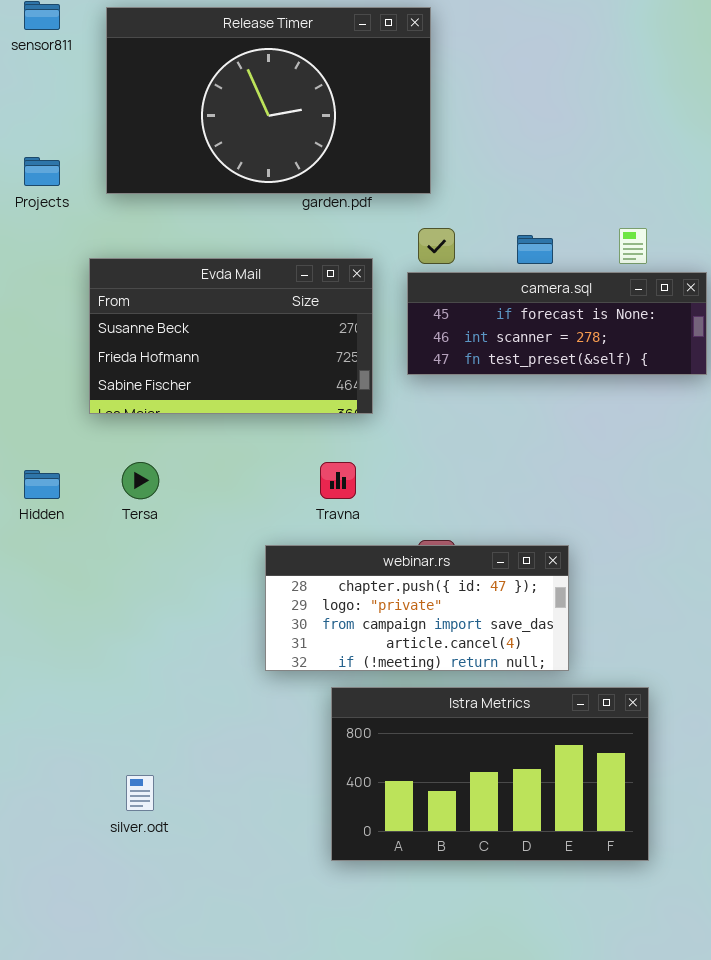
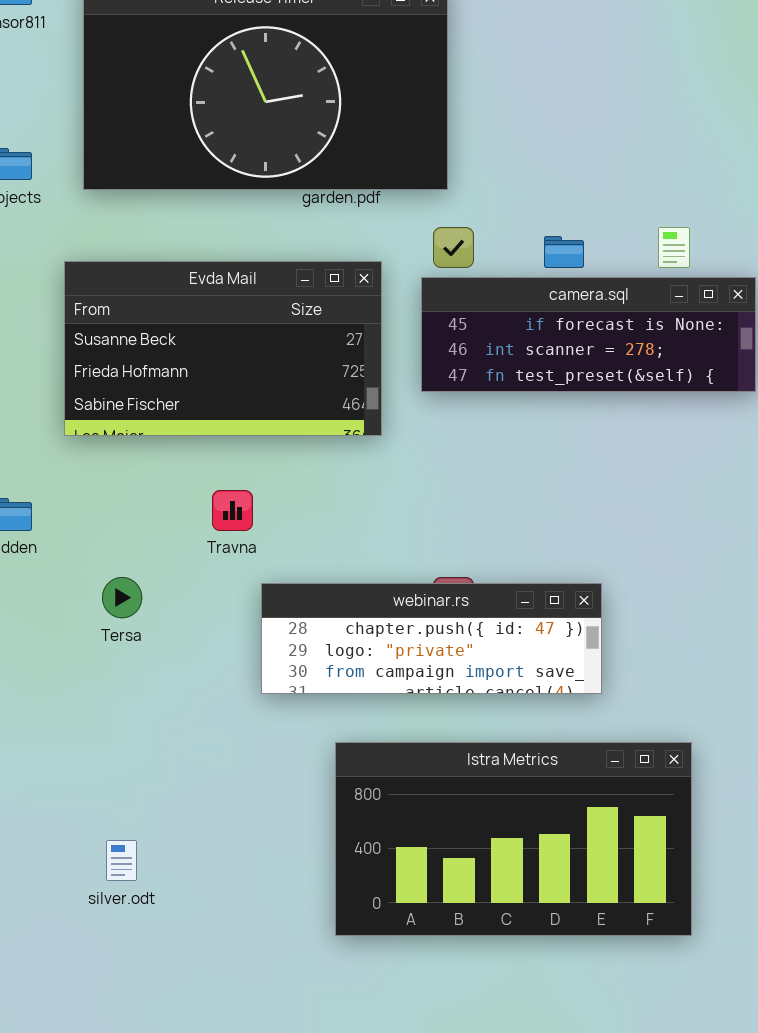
Tersa: [122,462,159,499] -> [102,577,142,618], moved
Travna: [320,462,356,499] -> [212,490,253,531], moved
webinar.rs: [265,545,569,671] -> [261,583,602,694], resized

